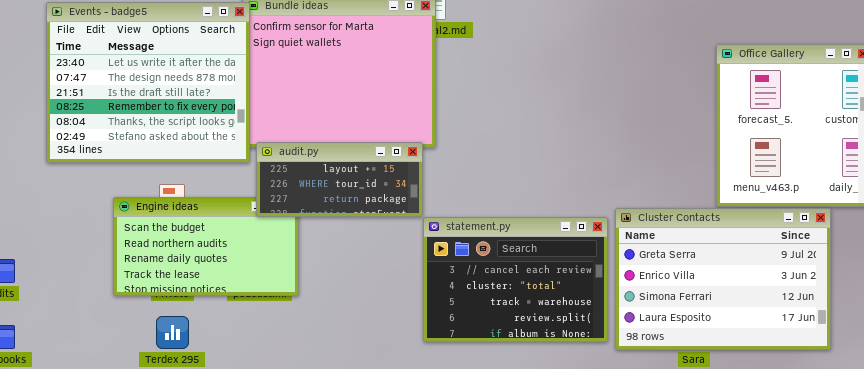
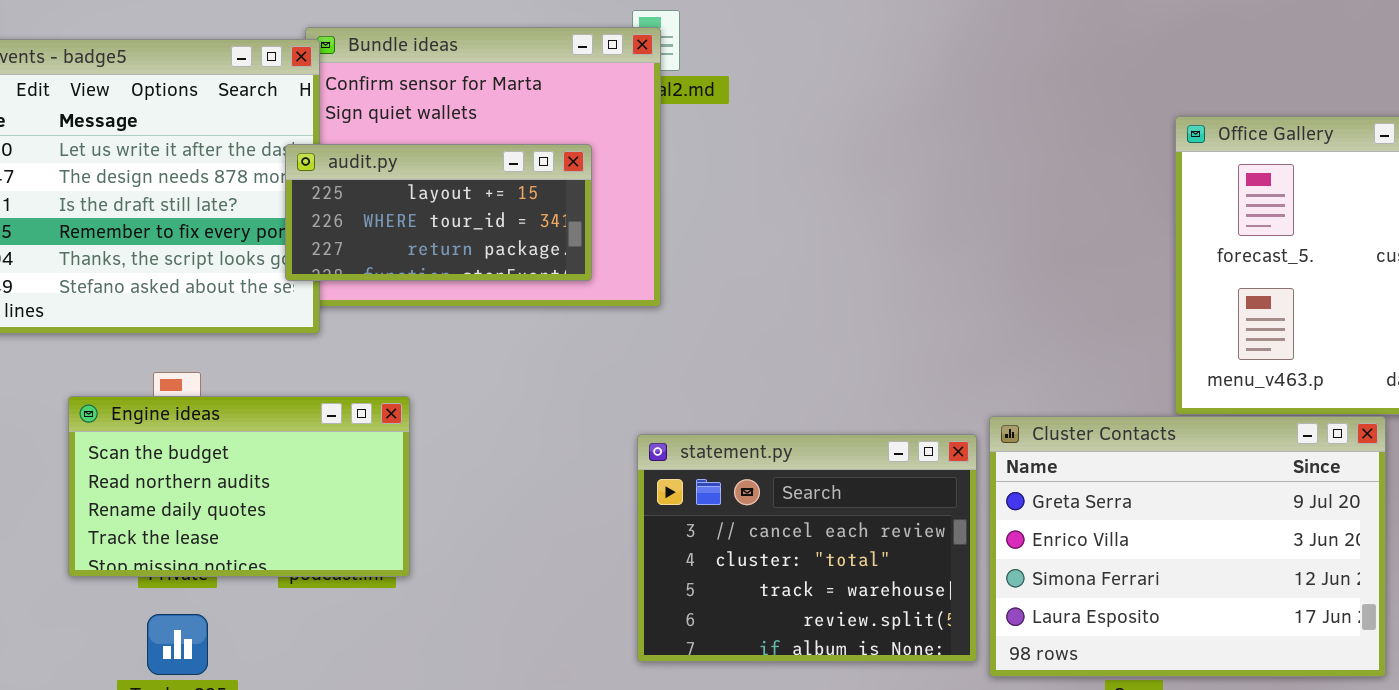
audit.py: [256,142,423,217] -> [285,144,592,281], moved

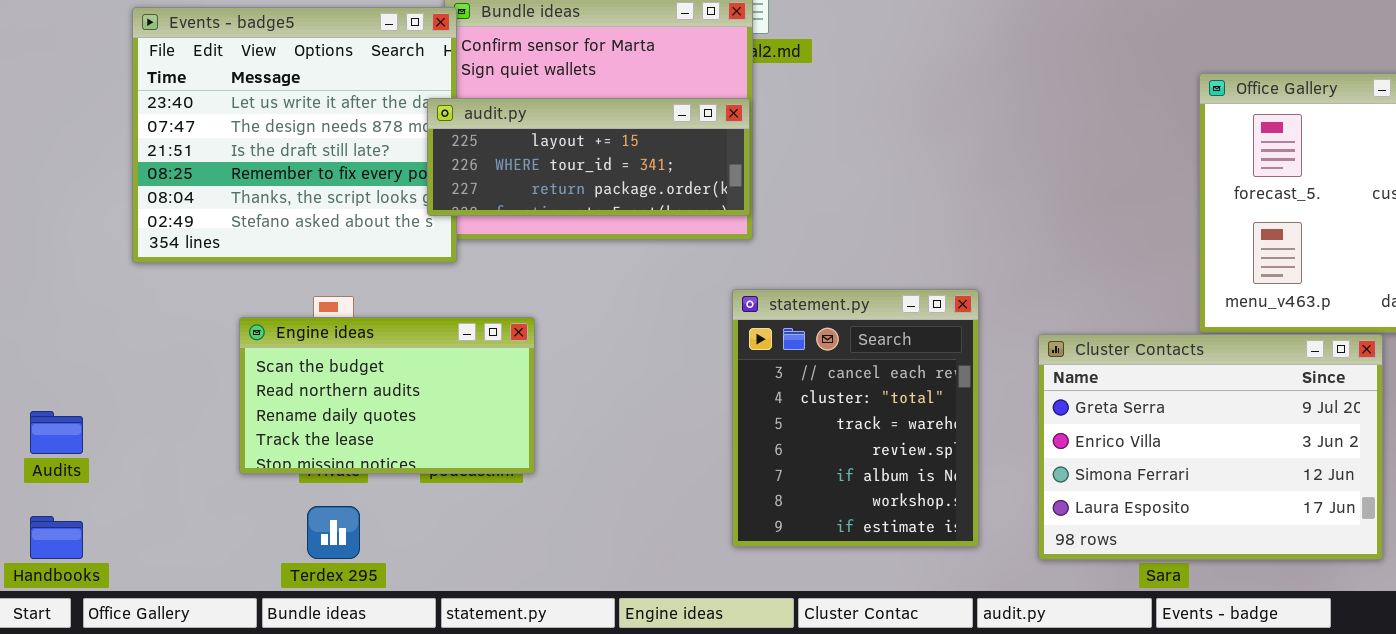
audit.py: [285,144,592,281] -> [427,98,750,216], resized
statement.py: [637,434,977,662] -> [732,289,979,547], resized

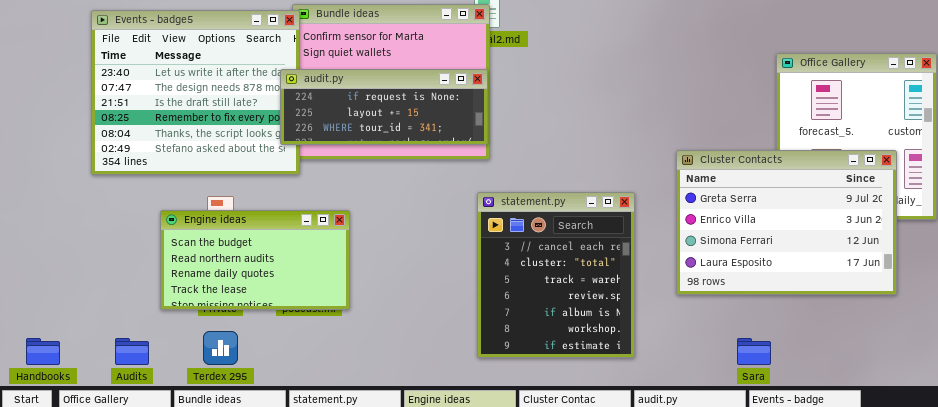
audit.py: [427,98,750,216] -> [280,69,488,145], scrolled up 1 row
Cluster Contacts: [1038,334,1383,560] -> [676,150,897,295], moved
Audits: [30,411,83,454] -> [115,338,149,365], moved

